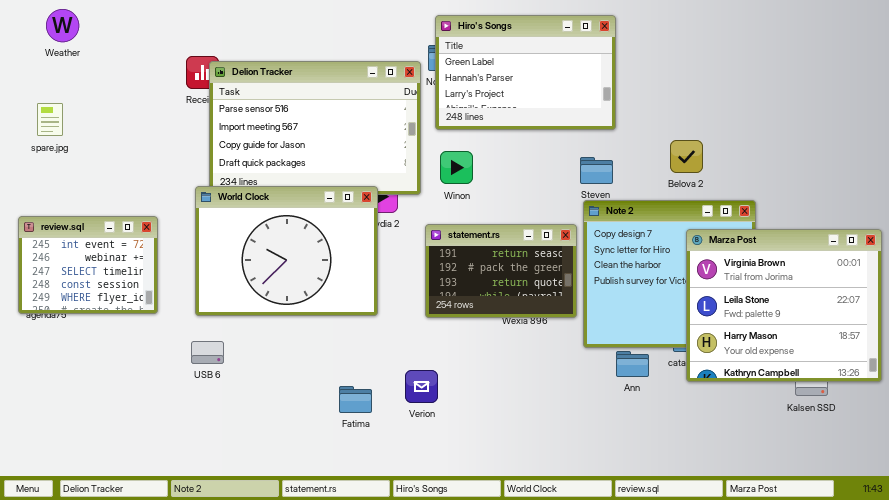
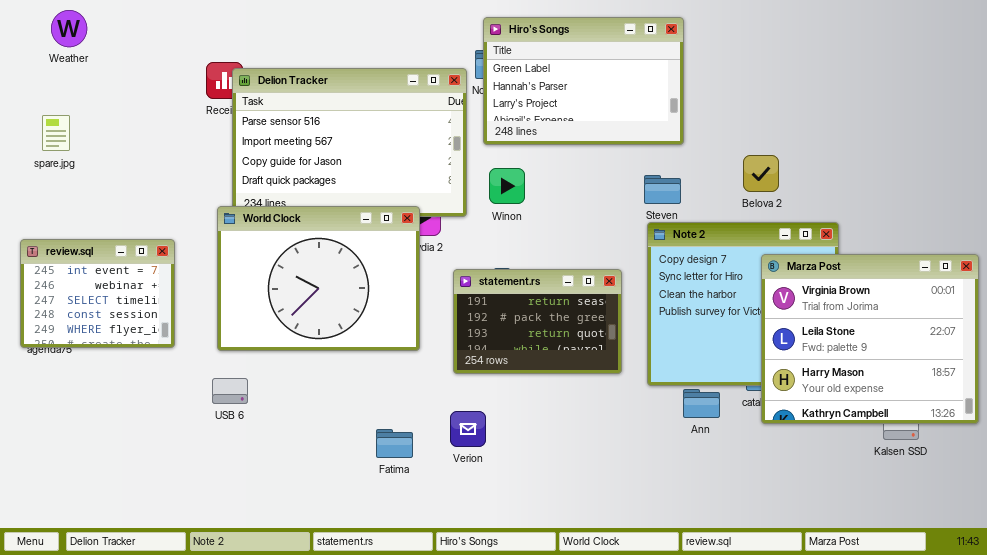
statement.rs: [425,224,577,318] -> [453,269,622,374], moved

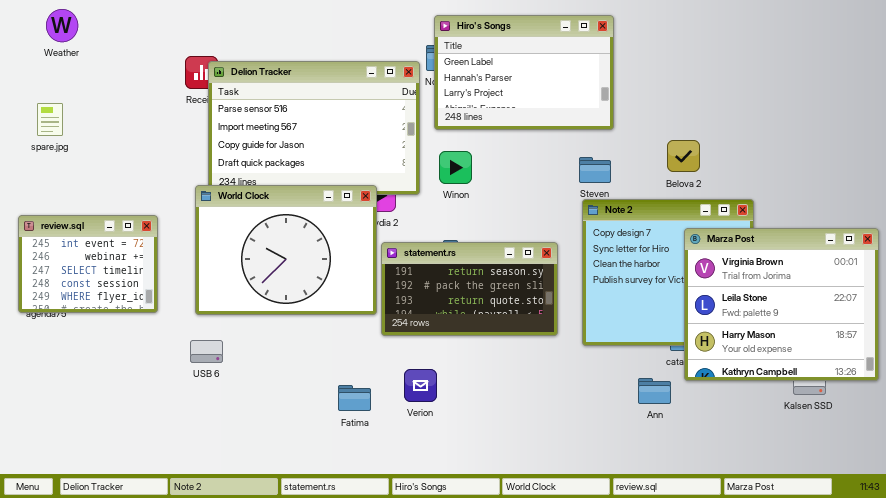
statement.rs: [453,269,622,374] -> [381,242,558,336], resized
Ann: [683,389,720,418] -> [638,378,671,404], moved

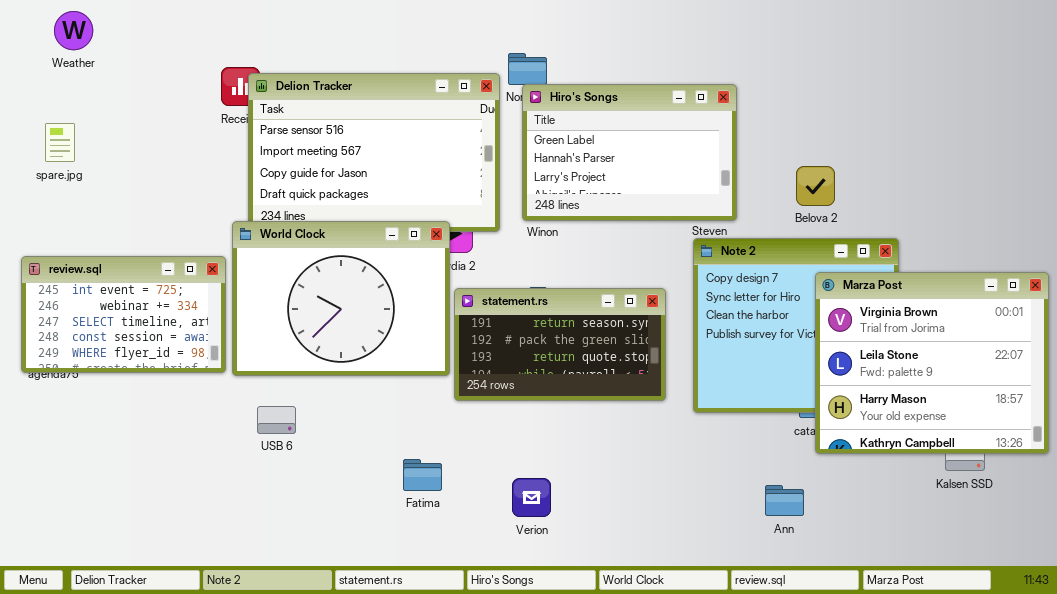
Hiro's Songs: [434,15,614,130] -> [522,84,737,221], moved
review.sql: [18,215,158,313] -> [21,256,226,373], resized
USB 6: [190,340,223,363] -> [257,406,296,434], moved
Verion: [404,369,437,402] -> [512,478,551,517], moved
Ann: [638,378,671,404] -> [765,485,804,516], moved

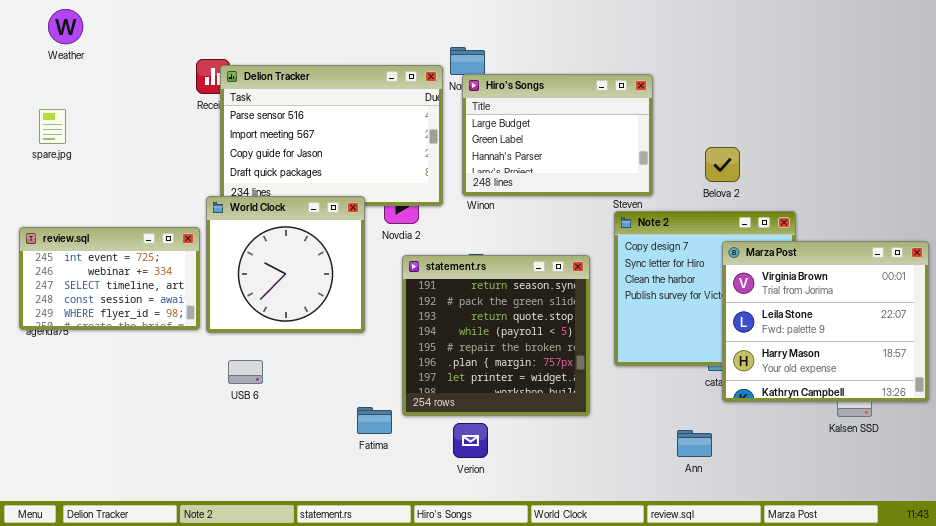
Hiro's Songs: [522,84,737,221] -> [462,74,653,196], scrolled up 1 row
World Clock: [232,221,450,376] -> [206,196,365,333], resized
statement.rs: [454,288,666,401] -> [402,255,590,416], resized

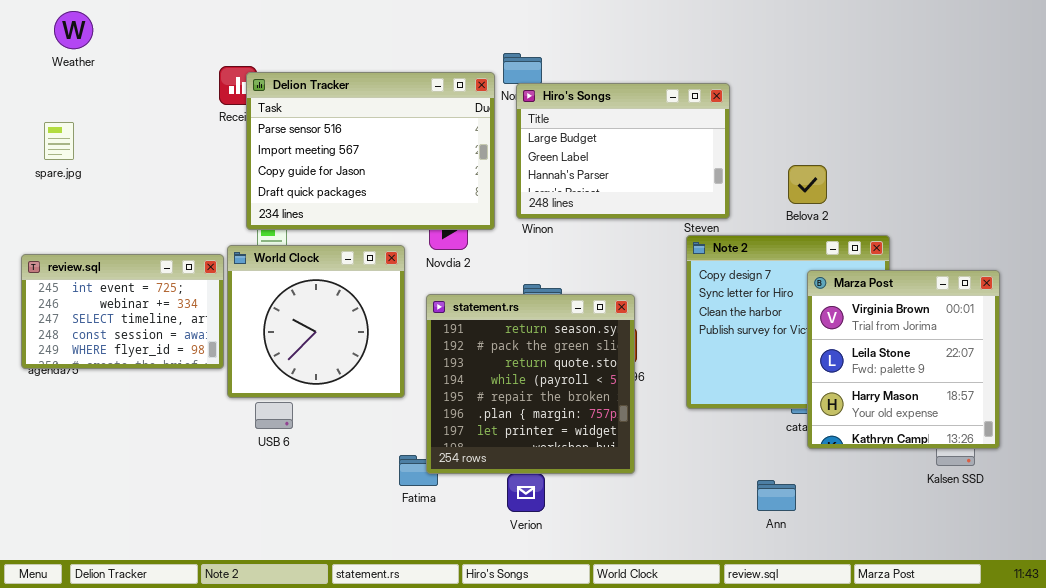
World Clock: [206,196,365,333] -> [227,245,405,398], moved
Marza Post: [722,241,929,402] -> [807,270,1000,449], resized
statement.rs: [402,255,590,416] -> [426,294,635,474], moved

